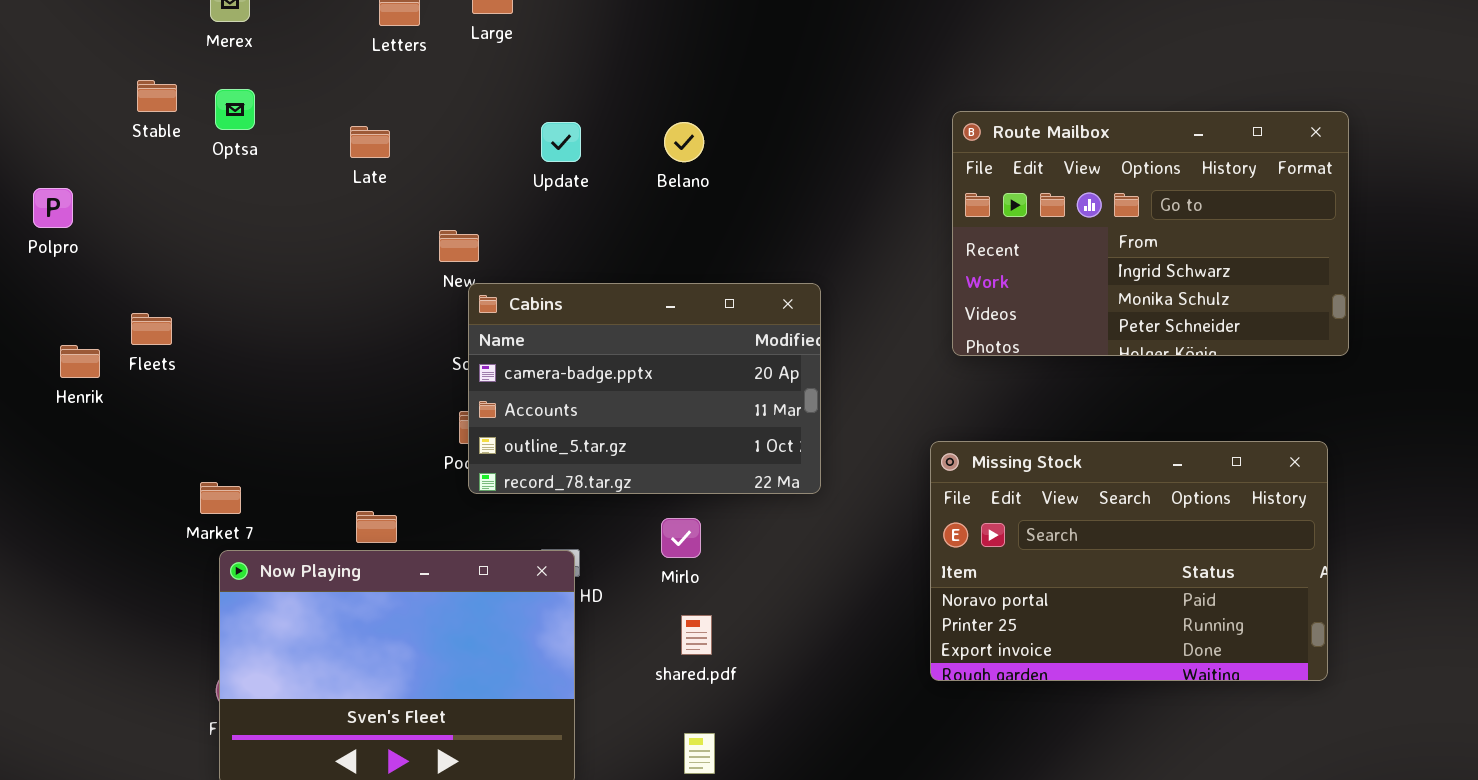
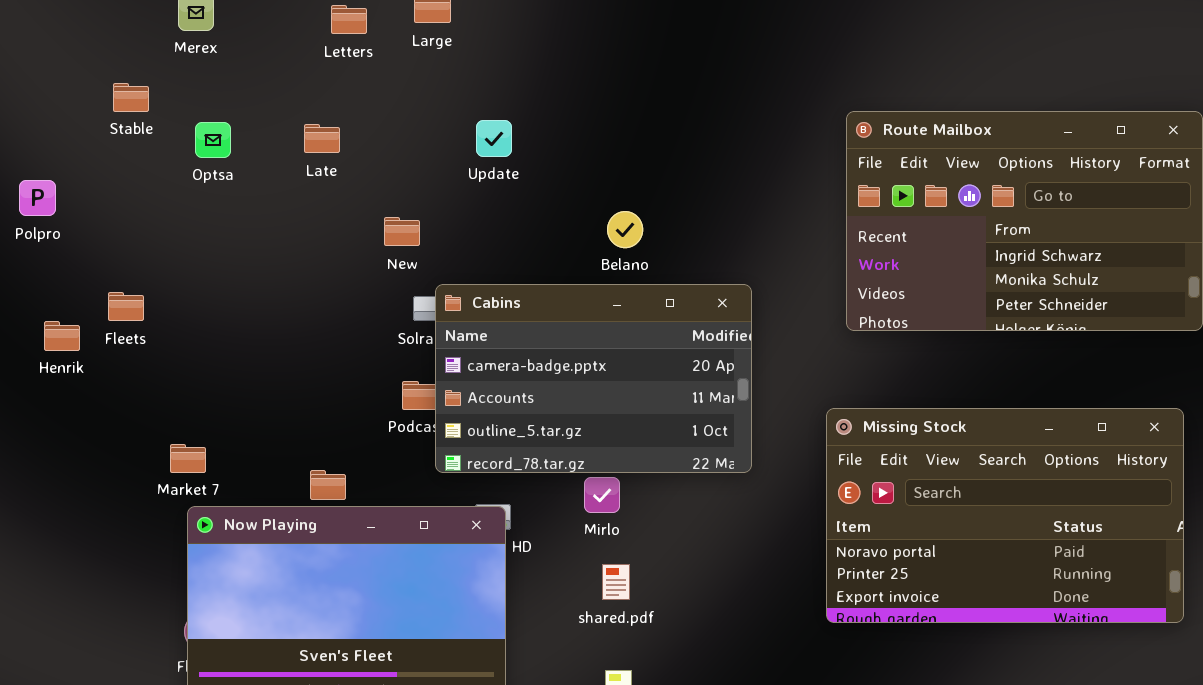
Optsa: [215,89,255,130] -> [195,122,231,158], moved
Belano: [664,122,704,162] -> [607,211,643,248], moved
Cabins: [468,283,821,494] -> [435,284,752,473], moved

